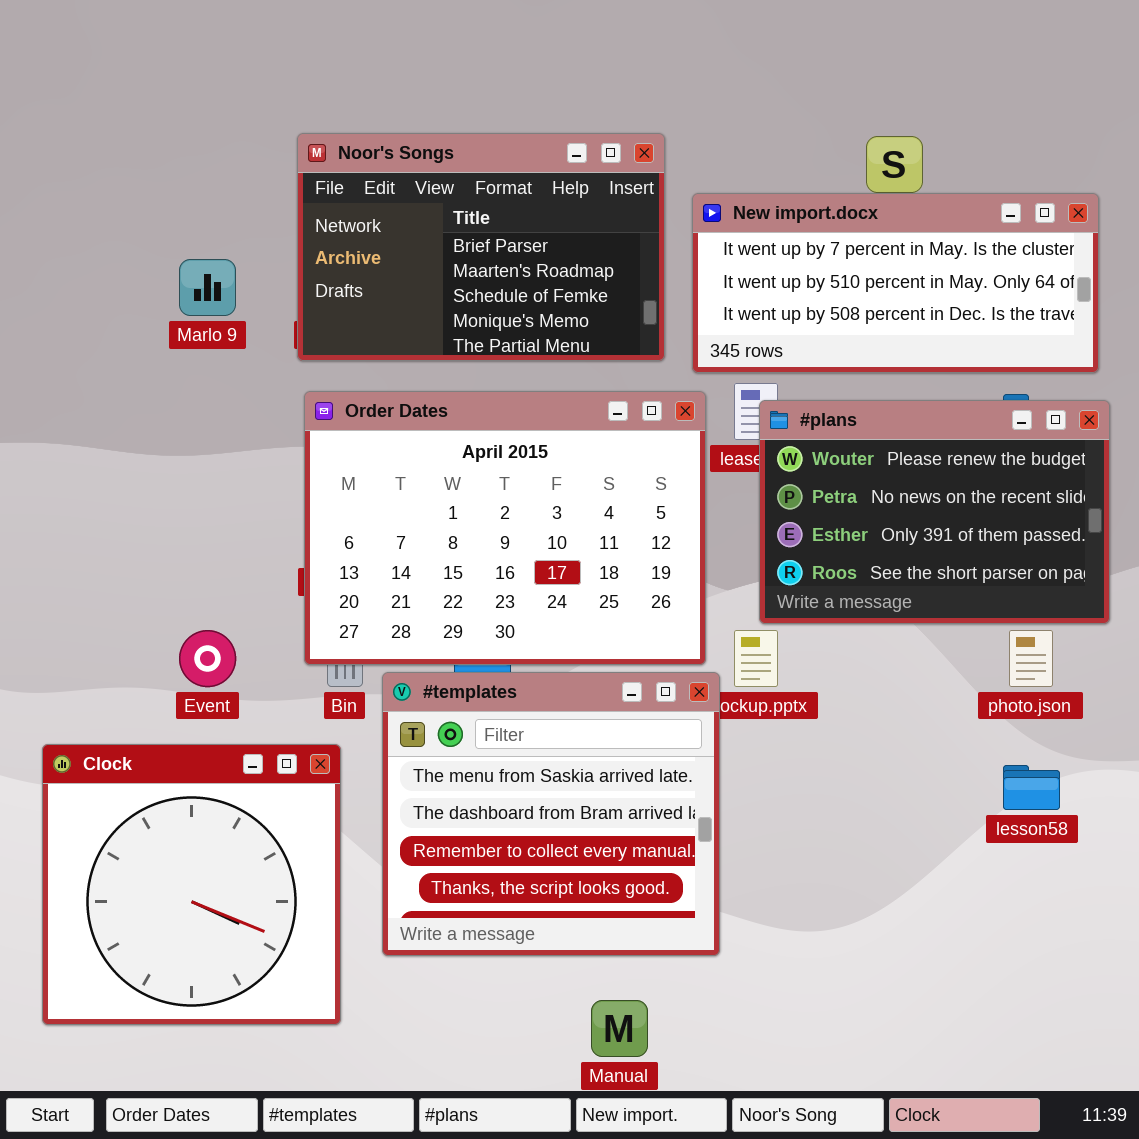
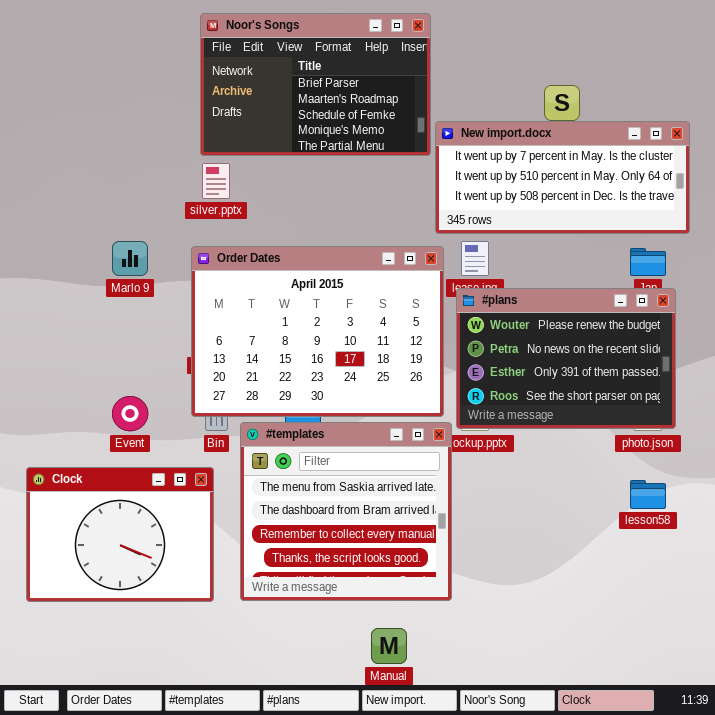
Noor's Songs: [297,133,665,361] -> [200,13,431,156], moved
Marlo 9: [179,259,236,316] -> [112,241,148,276], moved
#plans: [759,400,1110,624] -> [456,288,676,429], moved
Clock: [42,744,341,1025] -> [26,467,214,602], resized

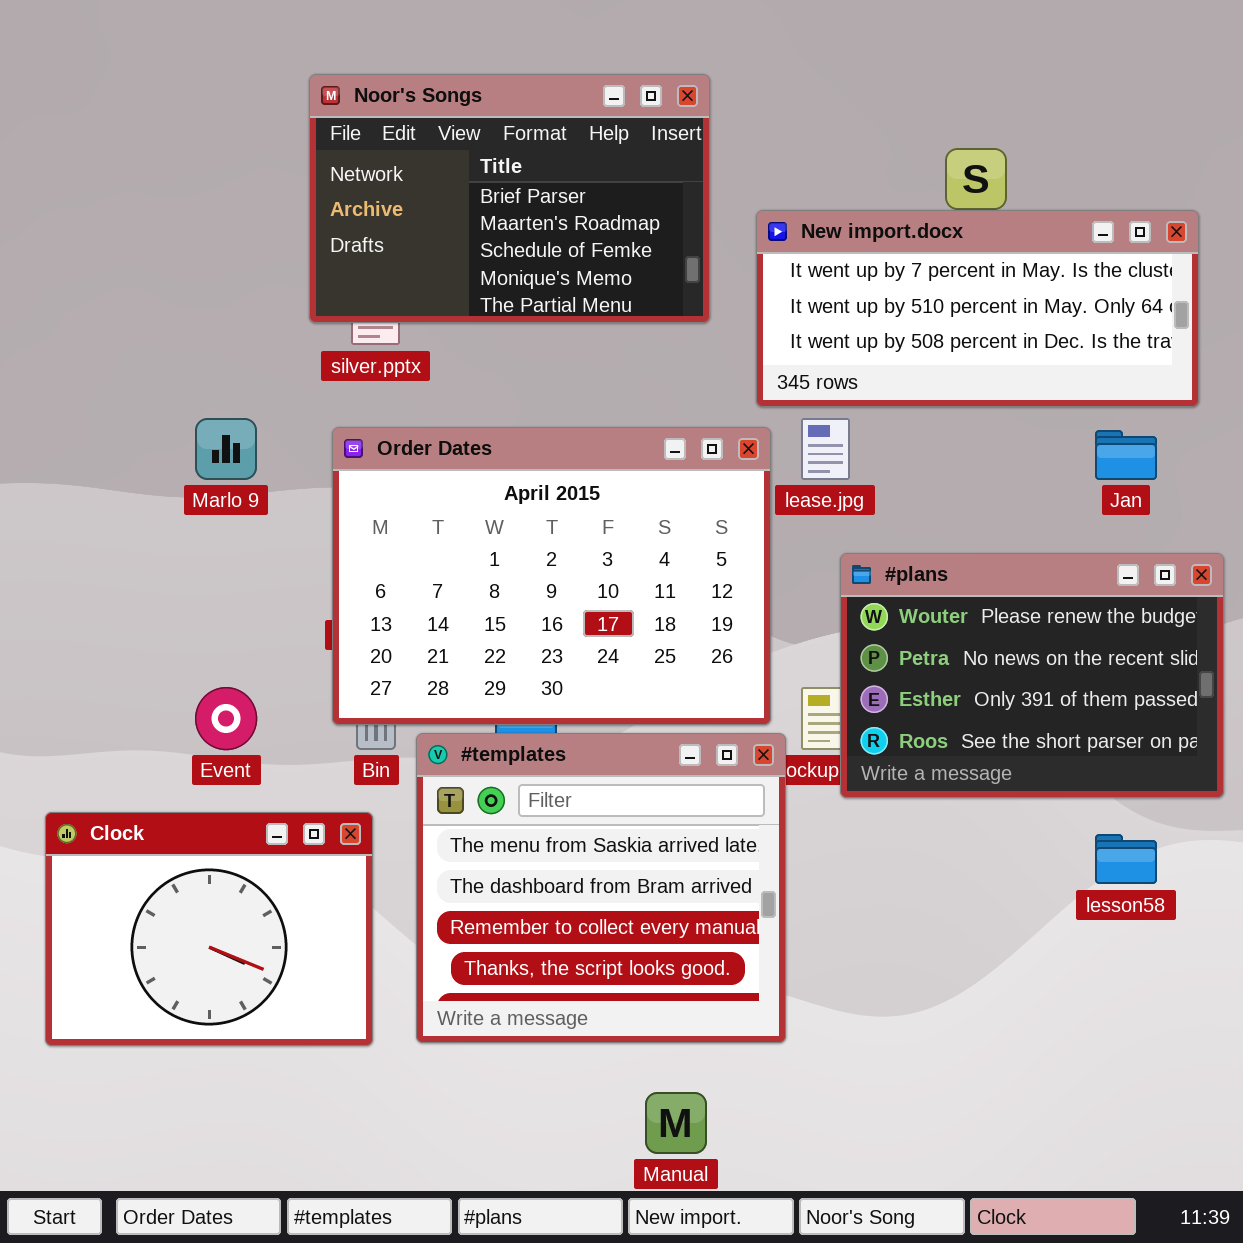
Noor's Songs: [200,13,431,156] -> [309,74,710,323], moved
#plans: [456,288,676,429] -> [840,553,1224,798], moved

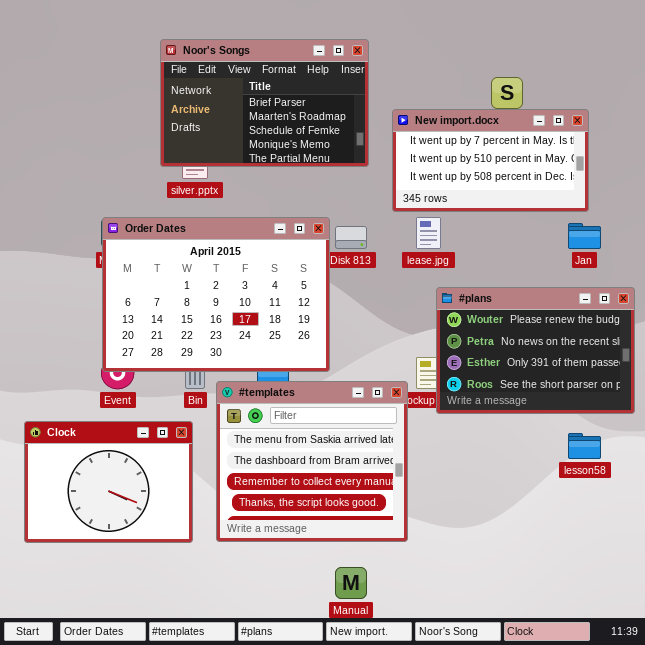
New import.docx: [756,210,1199,407] -> [392,109,589,212], resized
Order Dates: [332,427,771,725] -> [102,217,330,372], moved

